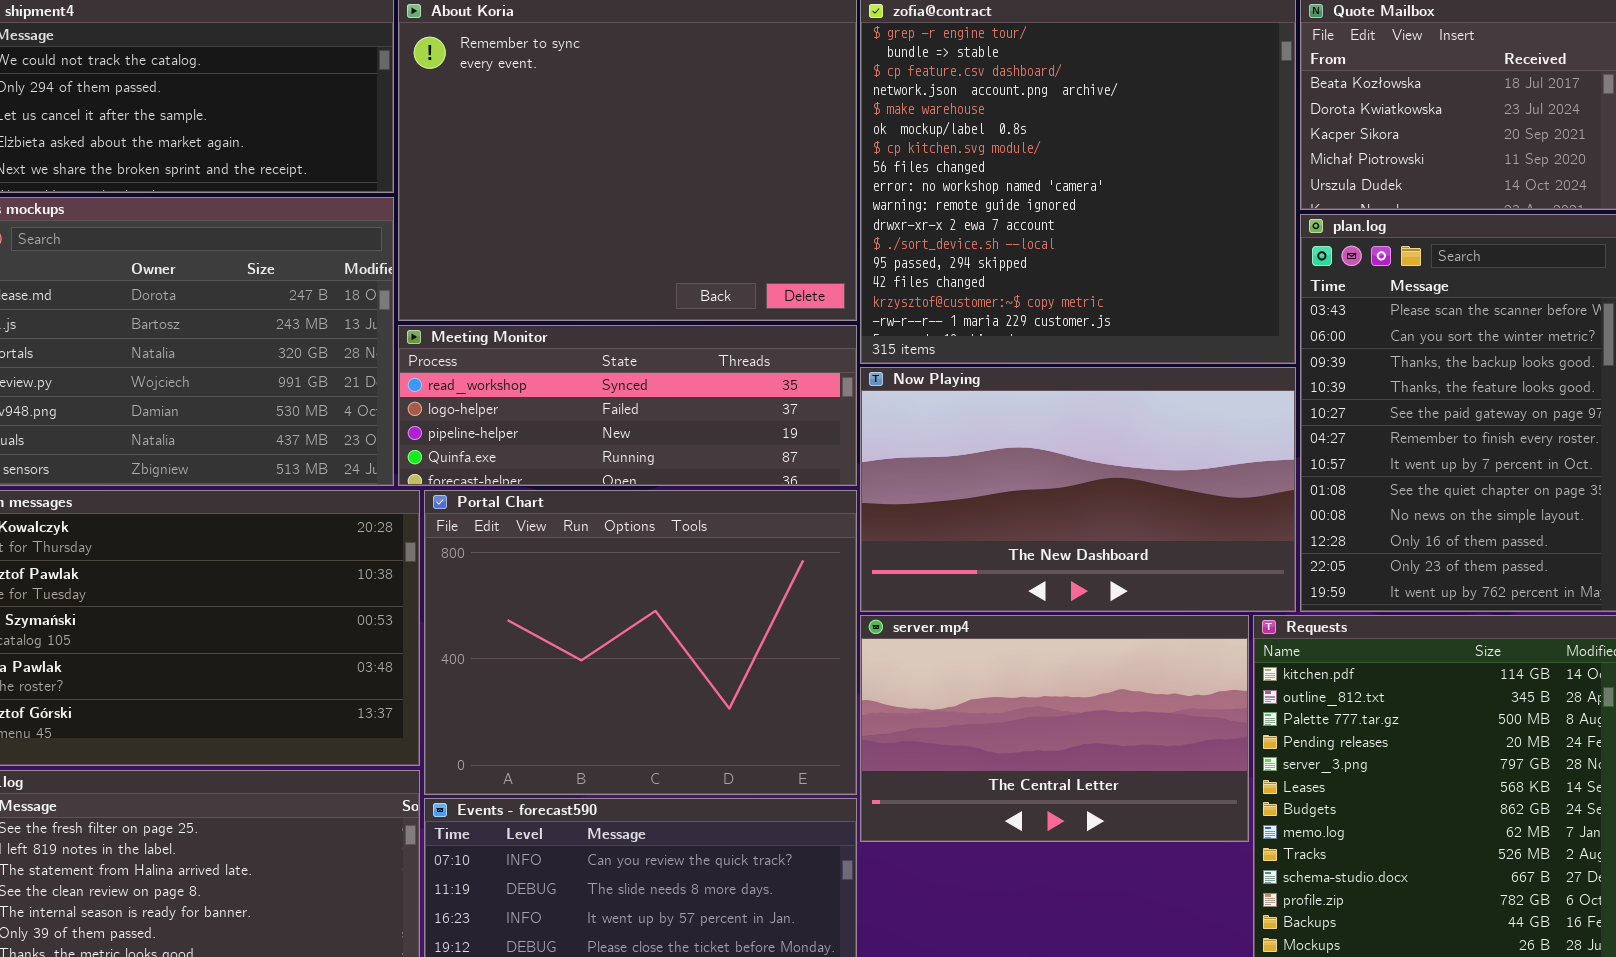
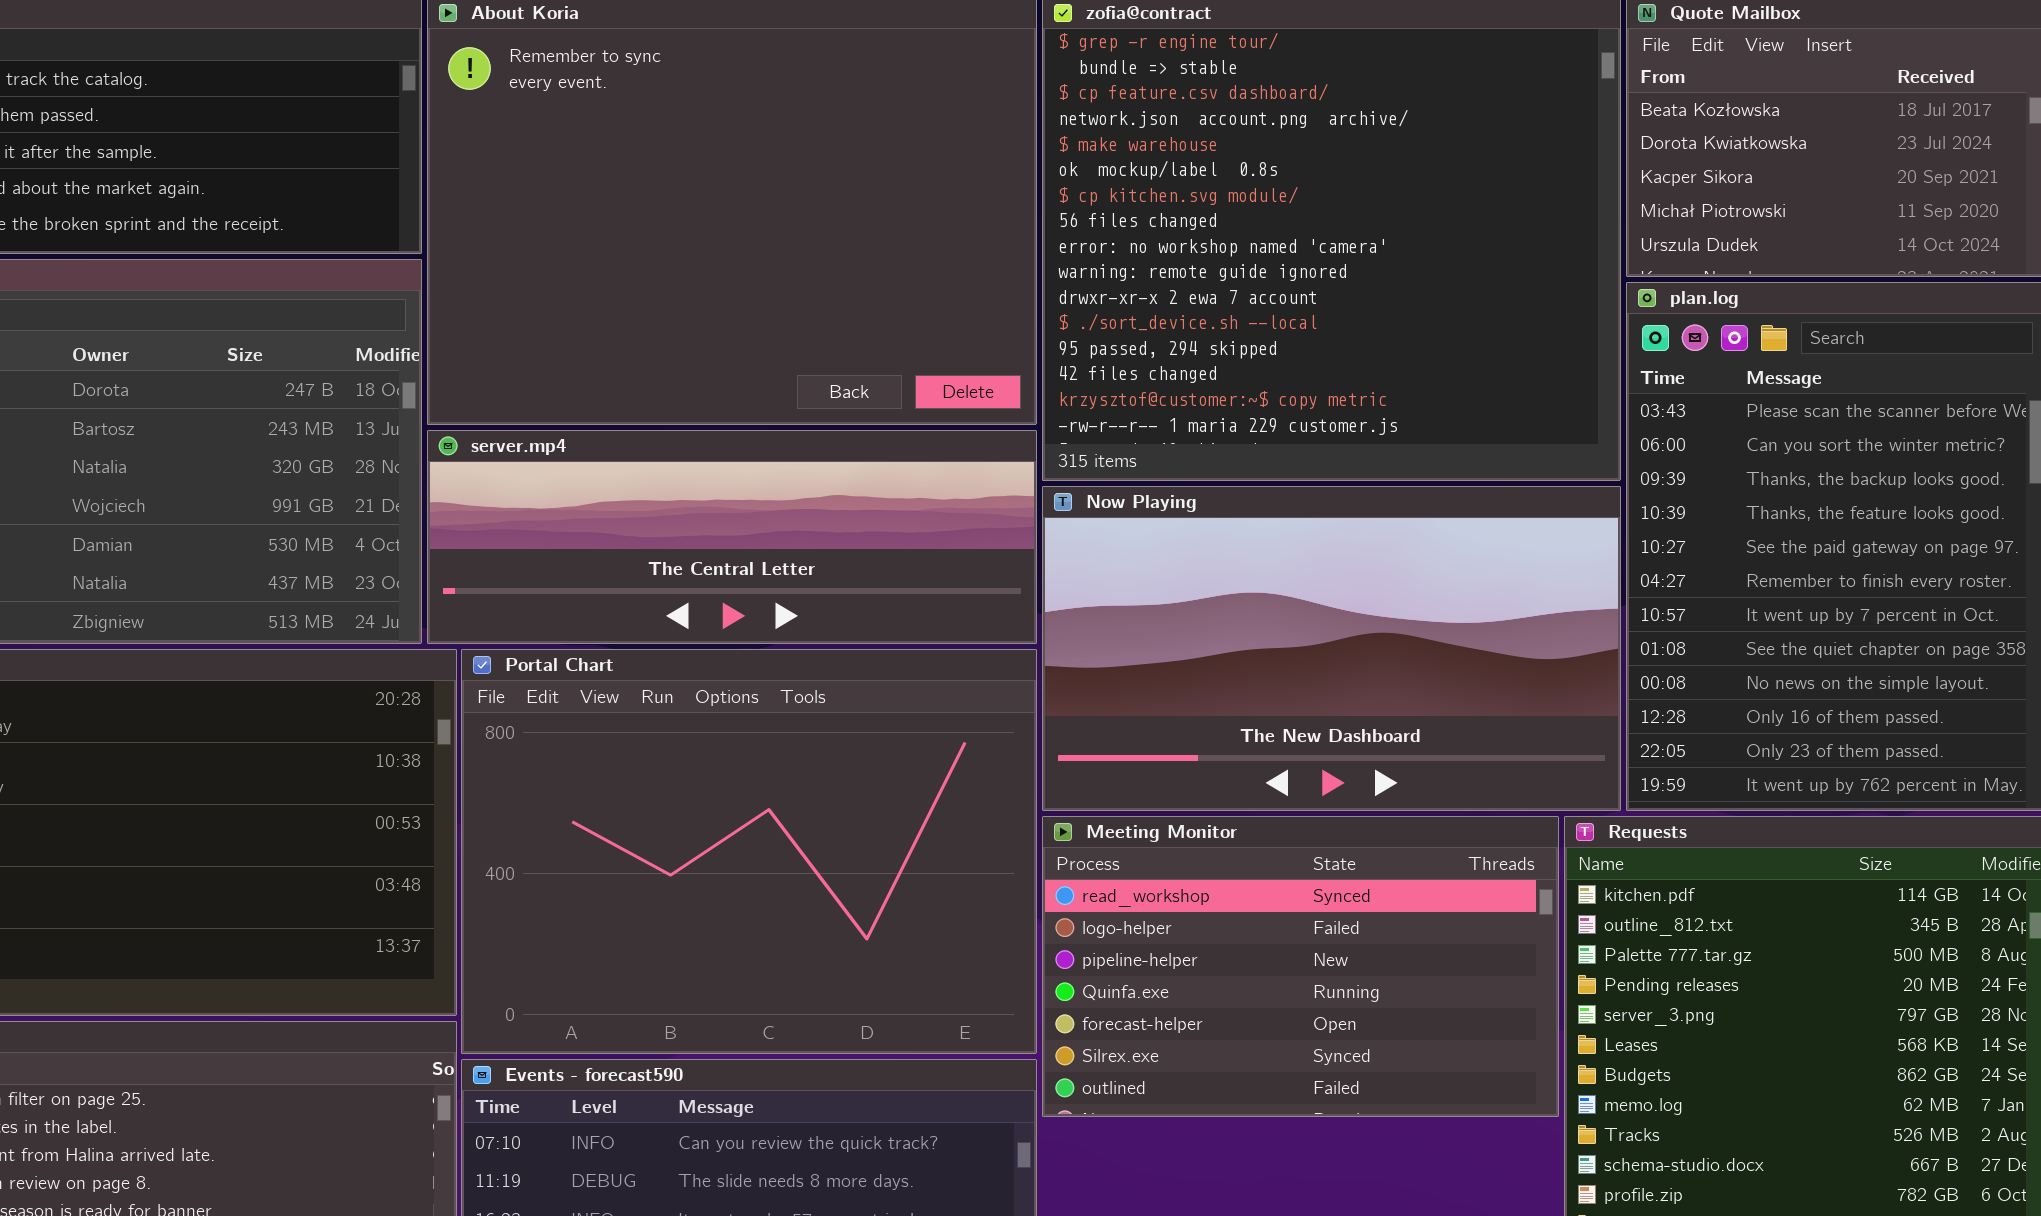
Meeting Monitor: [398,325,857,486] -> [1042,816,1559,1117], moved, resized
server.mp4: [860,615,1249,842] -> [427,430,1037,644], moved, resized

